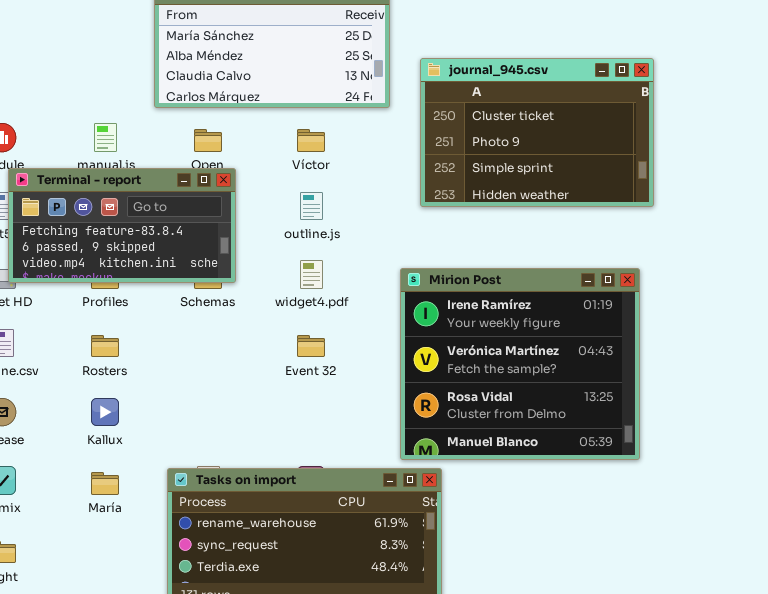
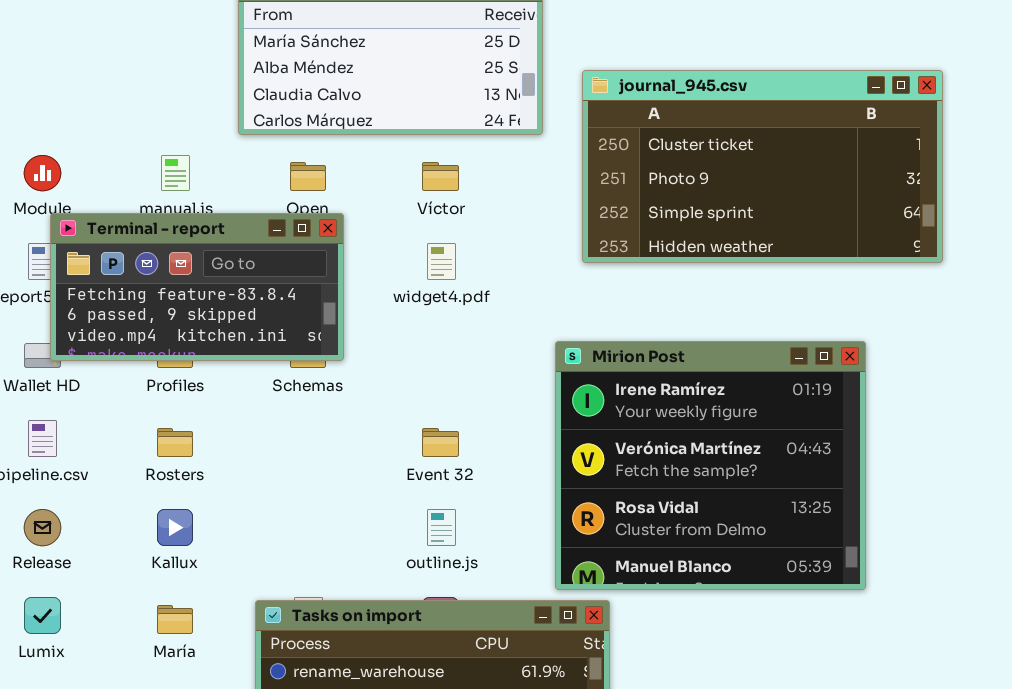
journal_945.csv: [420,58,654,207] -> [582,70,943,263], resized
outline.js: [300,192,323,220] -> [427,509,456,546], moved
widget4.pdf: [300,260,323,289] -> [427,243,456,280], moved

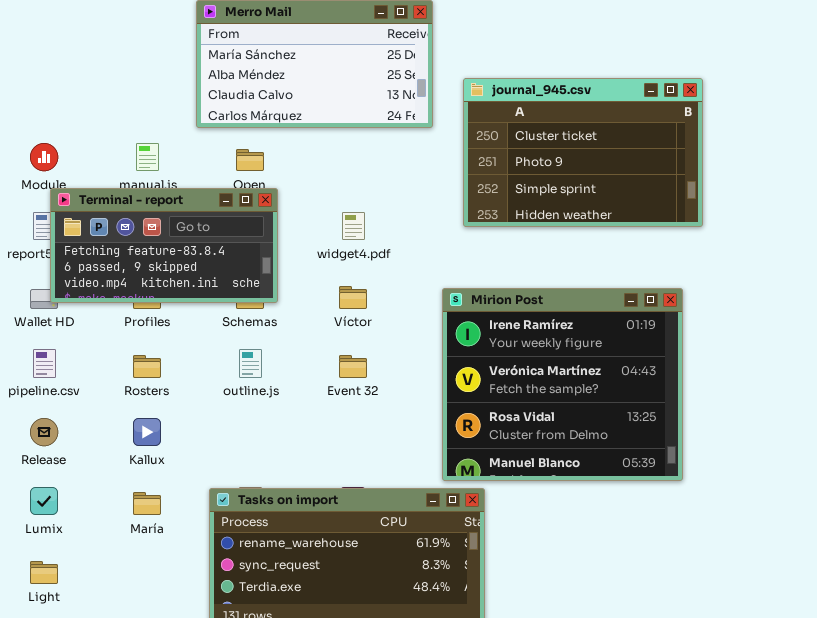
journal_945.csv: [582,70,943,263] -> [463,78,703,227], resized
Víctor: [422,162,459,191] -> [339,286,367,309], moved
outline.js: [427,509,456,546] -> [239,349,262,378], moved

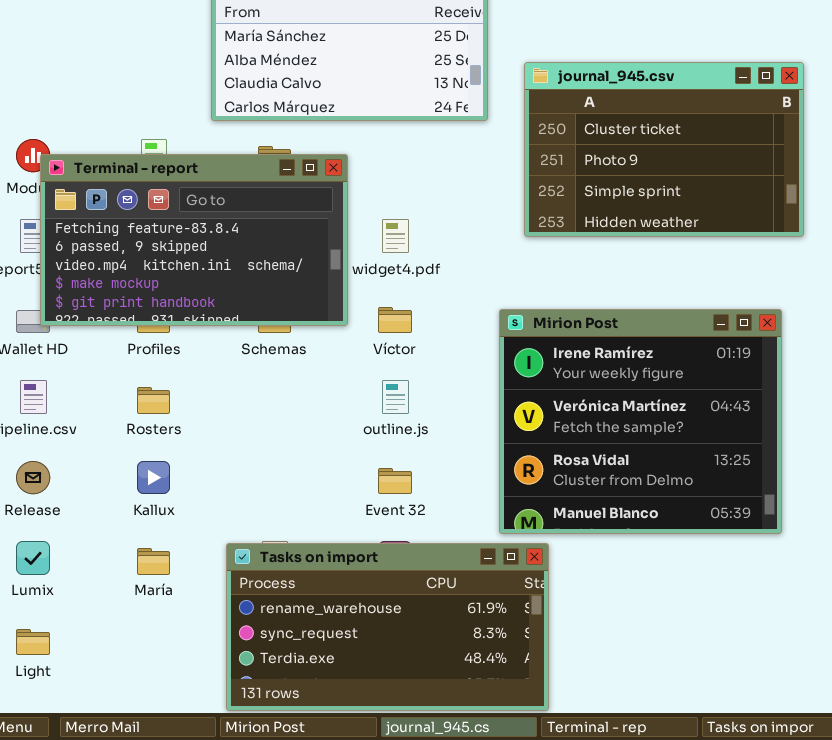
Terminal - report: [50,188,278,303] -> [40,154,348,326], resized
outline.js: [239,349,262,378] -> [382,380,409,414], moved
Event 32: [339,355,367,378] -> [378,468,412,494], moved

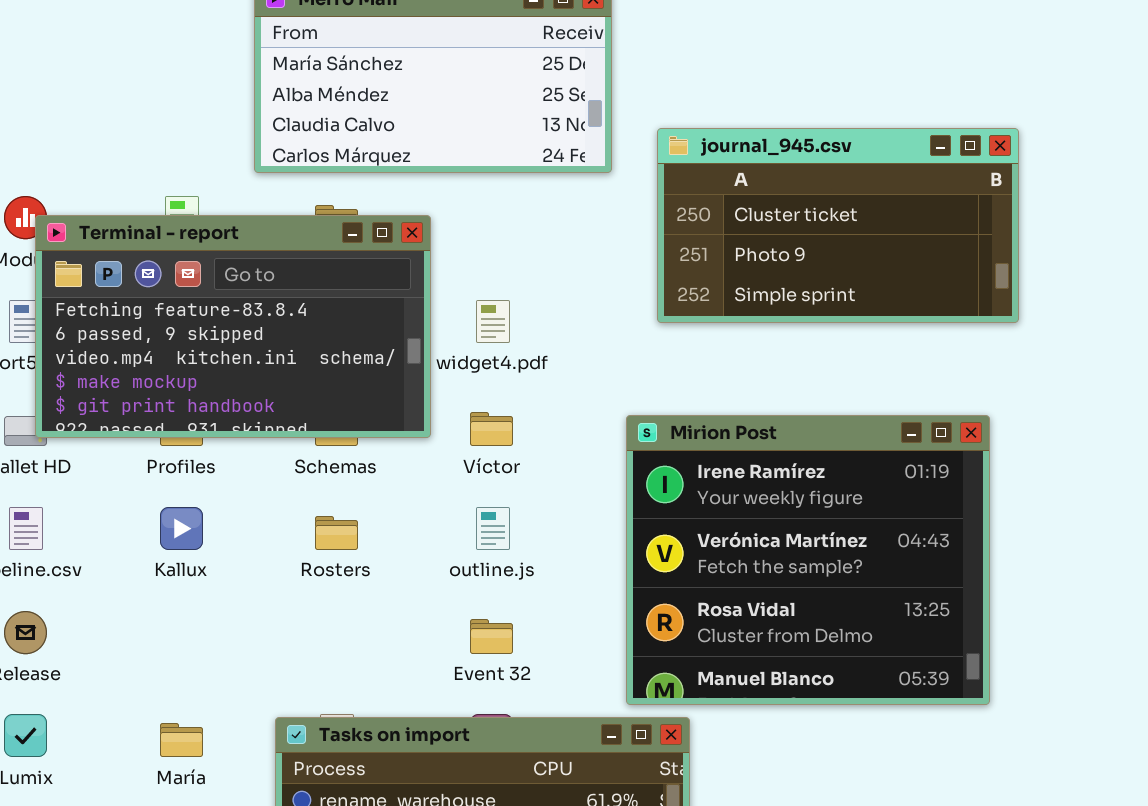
journal_945.csv: [524,62,804,237] -> [657,128,1019,323], resized
Rosters: [137,387,170,414] -> [315,516,358,550], moved
Kallux: [137,461,170,494] -> [160,507,203,550], moved

